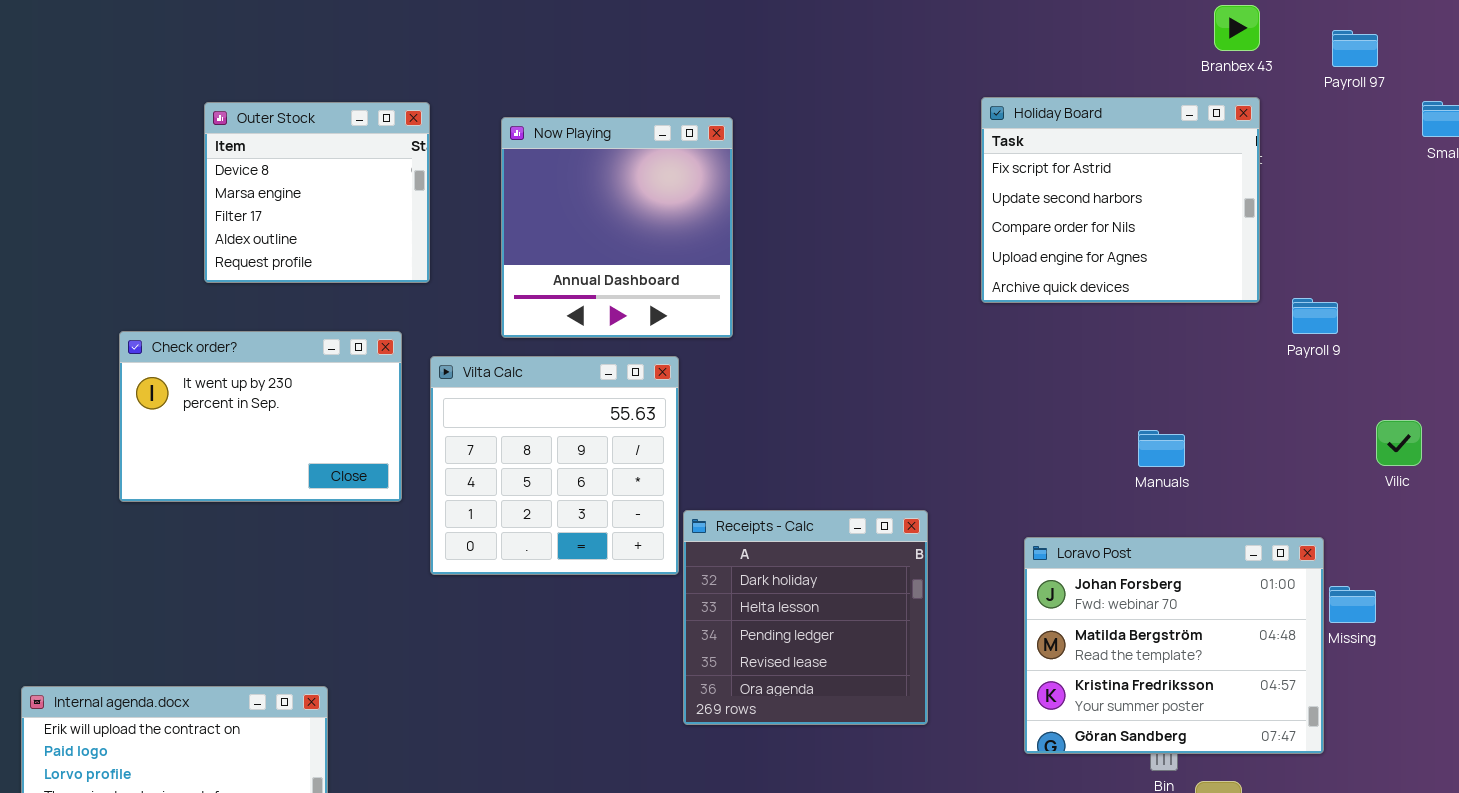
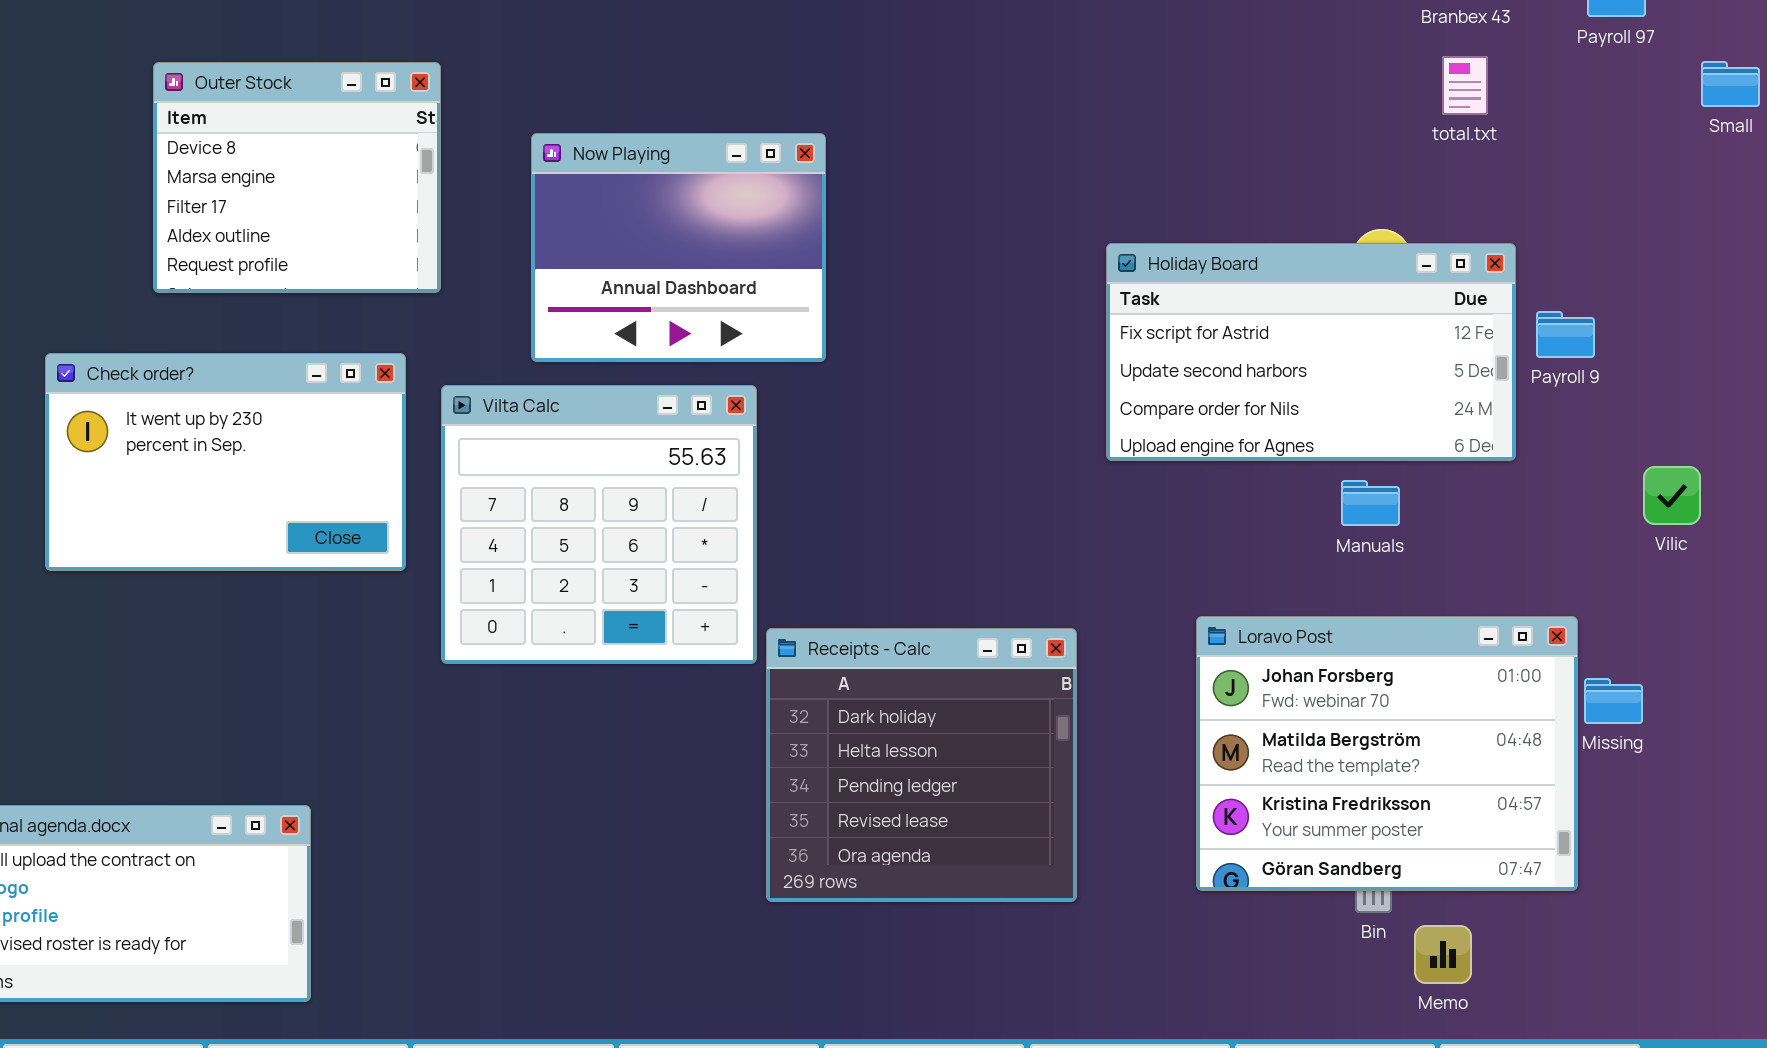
Holiday Board: [981,97,1260,303] -> [1106,243,1516,461], moved, resized
Now Playing: [501,117,733,338] -> [531,133,826,362], resized
Receipts - Calc: [683,510,928,725] -> [766,628,1077,902], moved

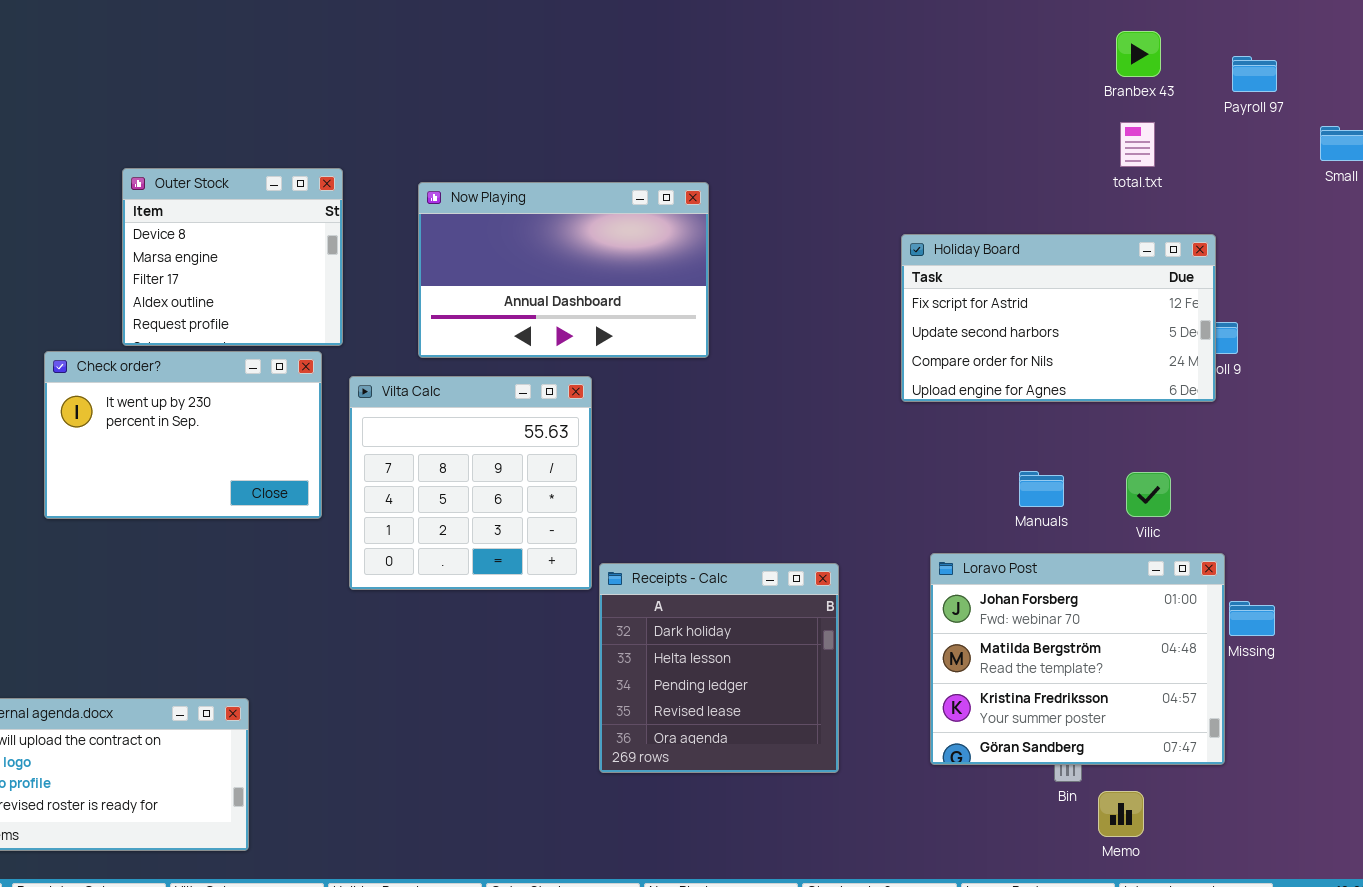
Outer Stock: [153,62,441,293] -> [122,168,343,346], moved
Now Playing: [531,133,826,362] -> [418,182,709,358], resized
Holiday Board: [1106,243,1516,461] -> [901,234,1216,402], moved
Vilic: [1643,466,1701,525] -> [1126,472,1171,517], moved
Manuals: [1341,480,1400,526] -> [1019,471,1064,507], moved

